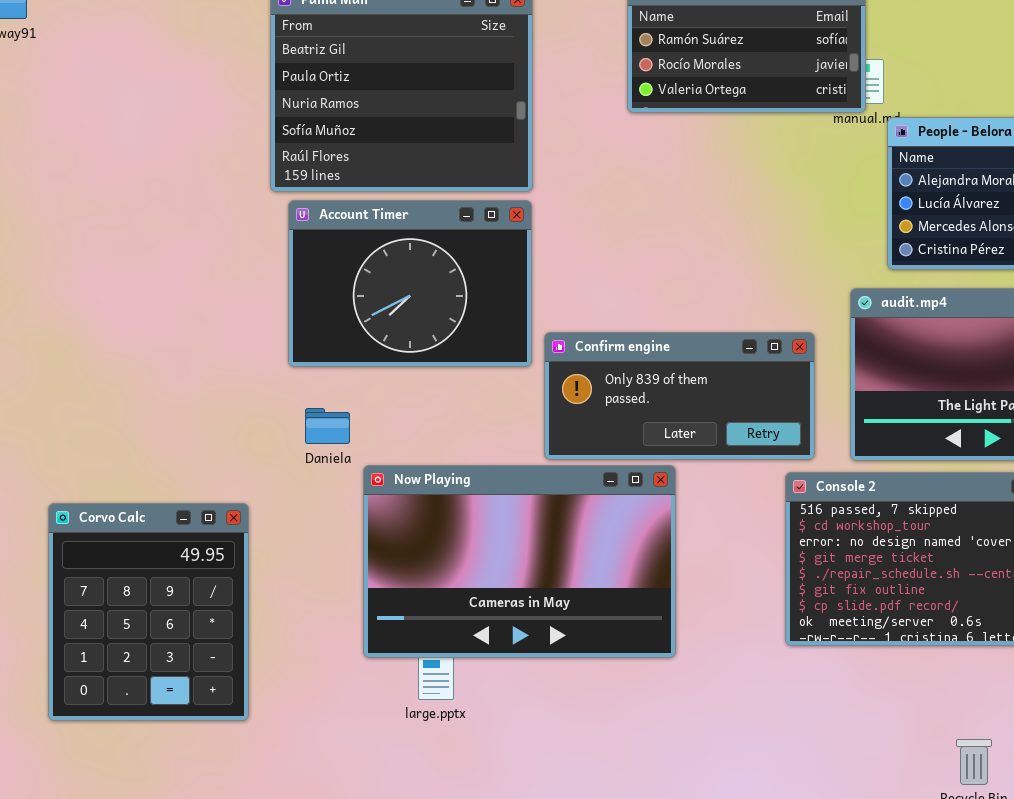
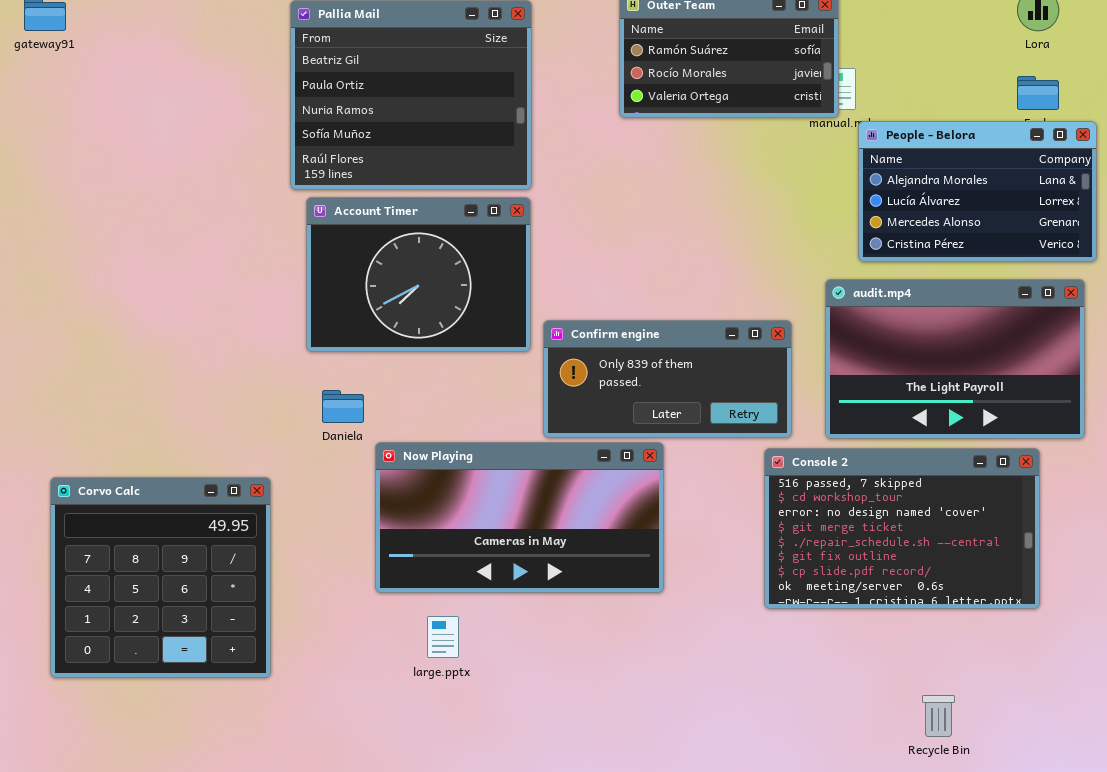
Now Playing: [363,465,676,658] -> [375,442,664,593], resized
Corvo Calc: [48,503,249,721] -> [50,477,271,678], resized

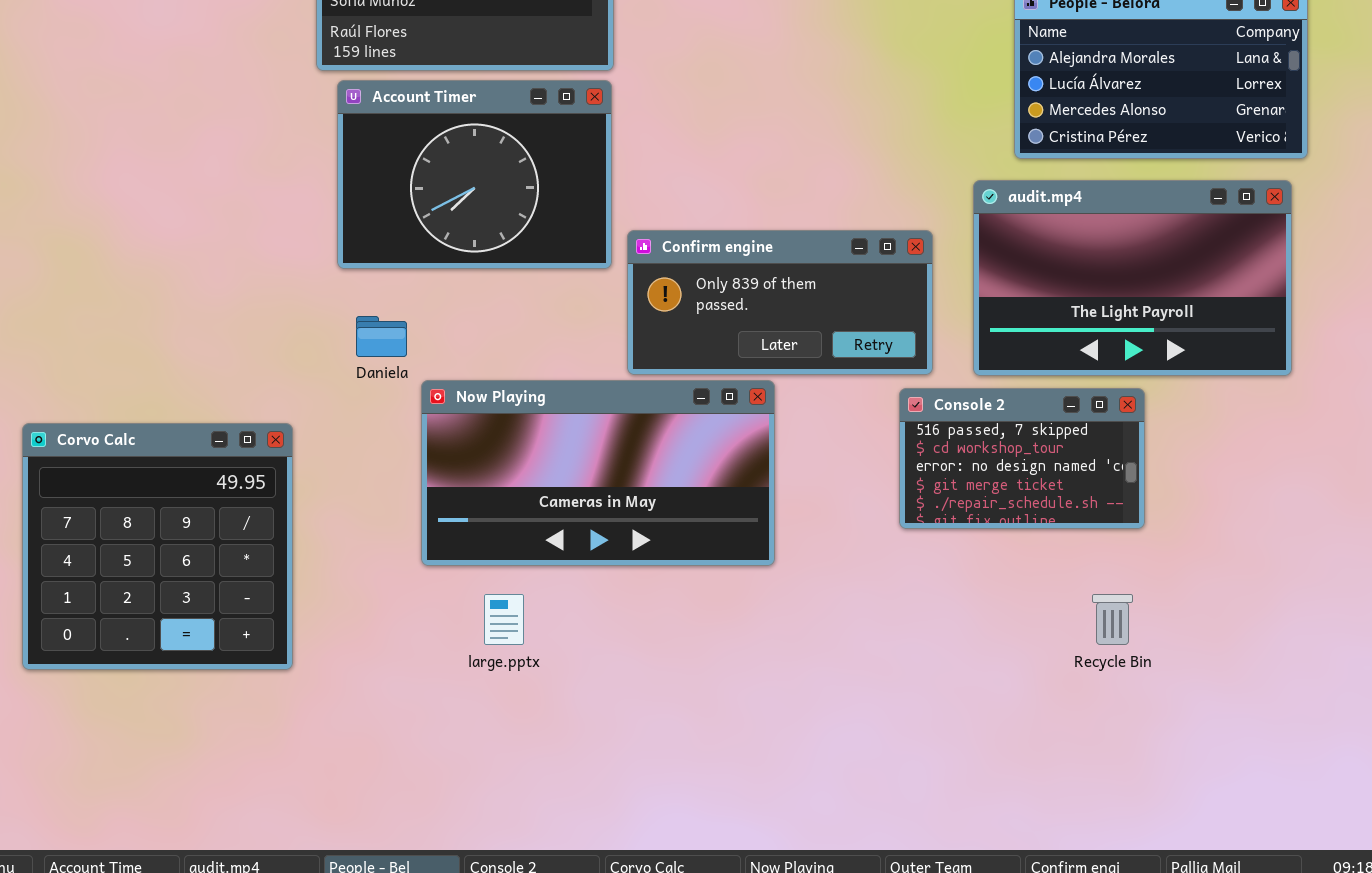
Console 2: [764,448,1040,609] -> [899,388,1145,529], resized
Recycle Bin: [922,695,955,737] -> [1092,594,1133,645], moved

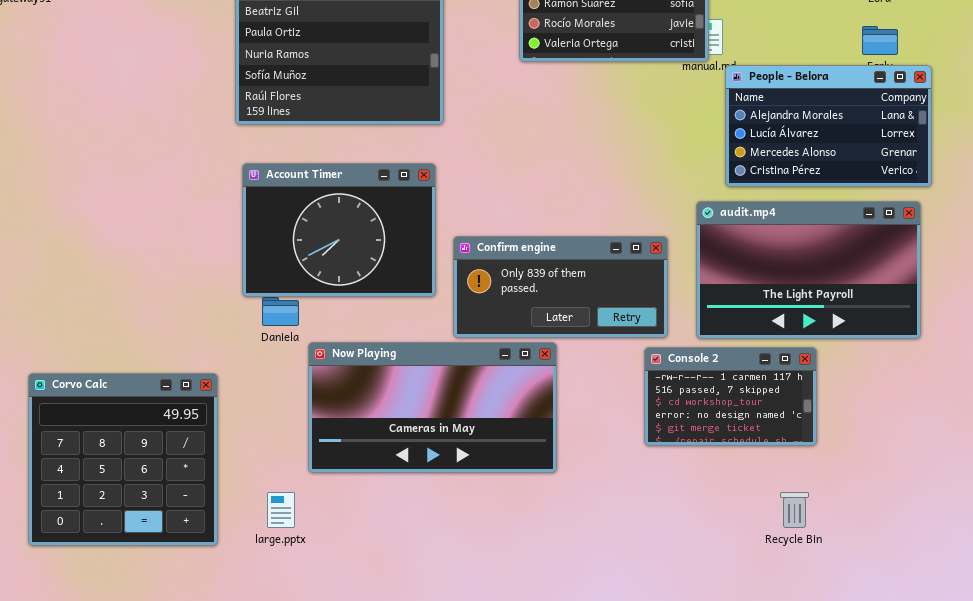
Account Timer: [337,80,612,269] -> [242,163,436,297], moved
Console 2: [899,388,1145,529] -> [644,347,817,446], scrolled up 1 row
large.pptx: [484,594,524,645] -> [267,492,295,528], moved

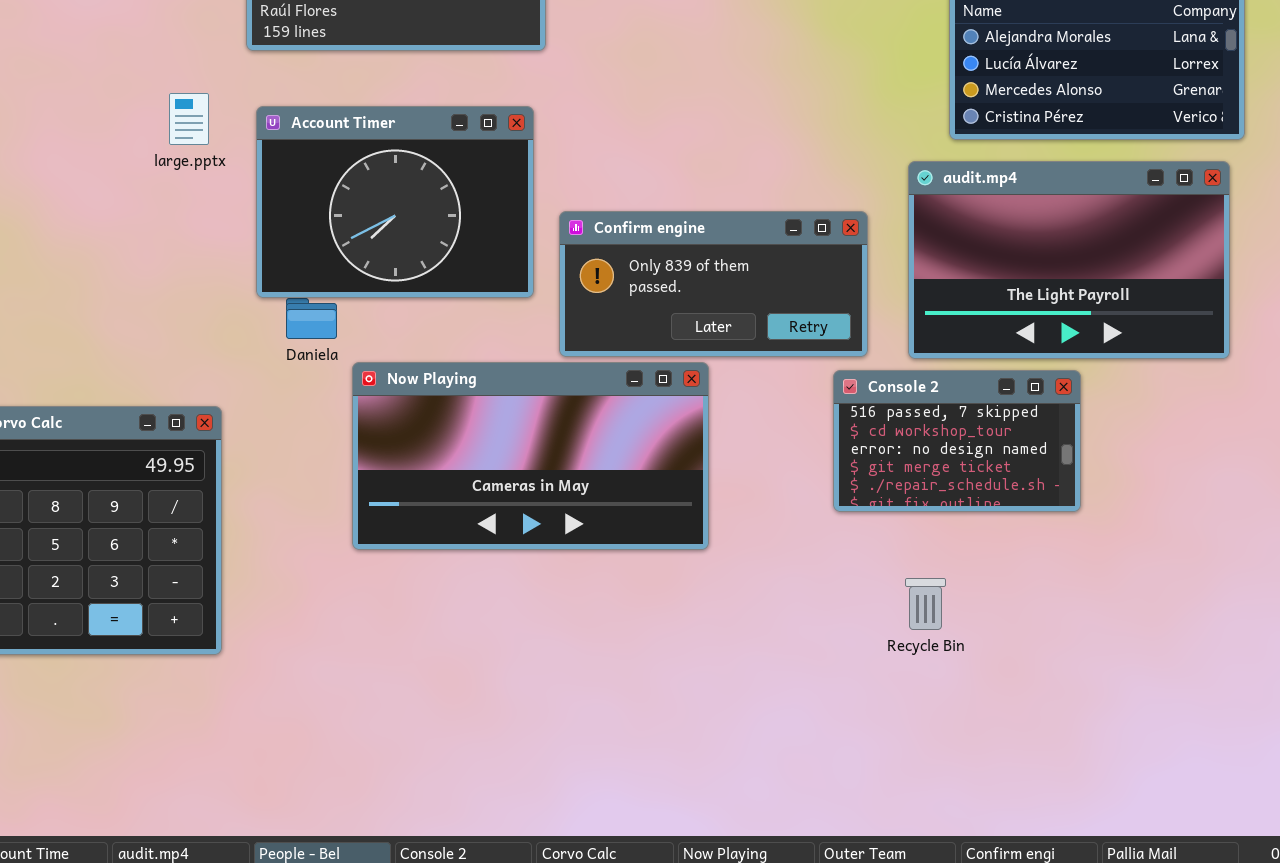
Console 2: [644,347,817,446] -> [833,370,1081,512], scrolled down 1 row
large.pptx: [267,492,295,528] -> [169,93,209,145], moved
Recycle Bin: [780,492,809,528] -> [905,578,946,630], moved

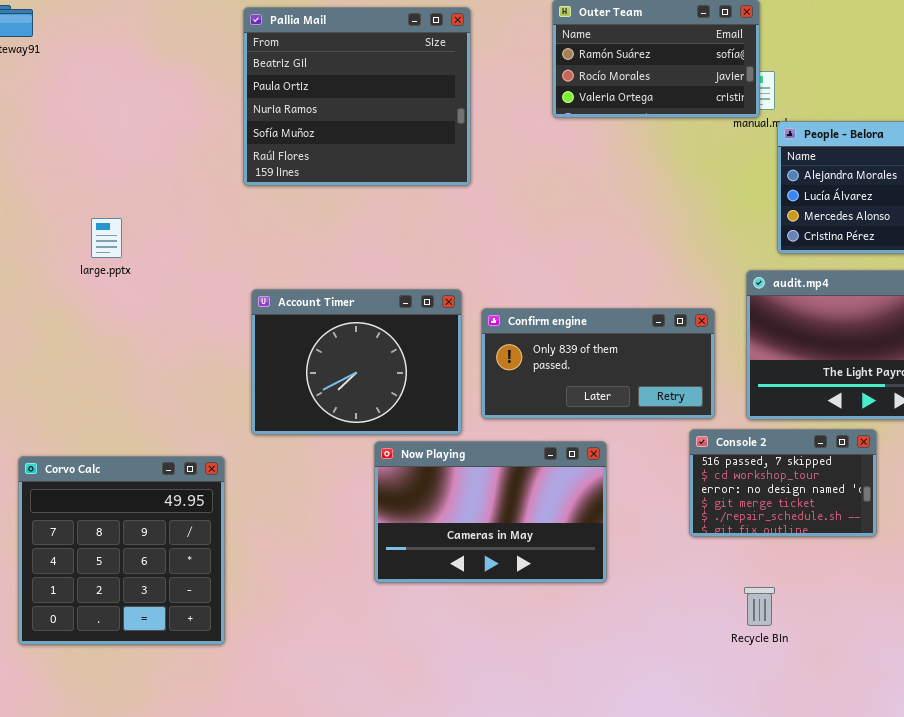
large.pptx: [169,93,209,145] -> [91,218,122,258], moved
Account Timer: [256,106,534,298] -> [251,289,462,435], moved
Now Playing: [352,362,709,550] -> [374,441,607,583], moved, resized

